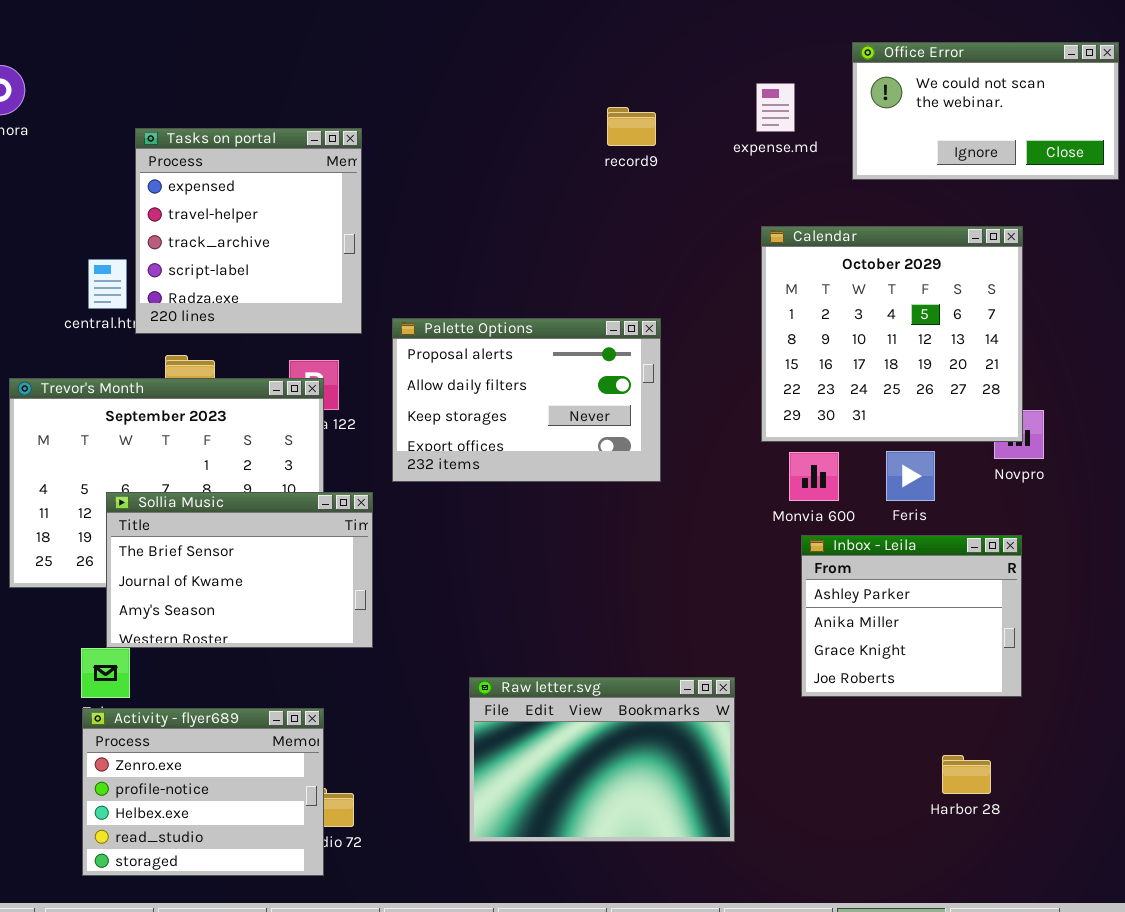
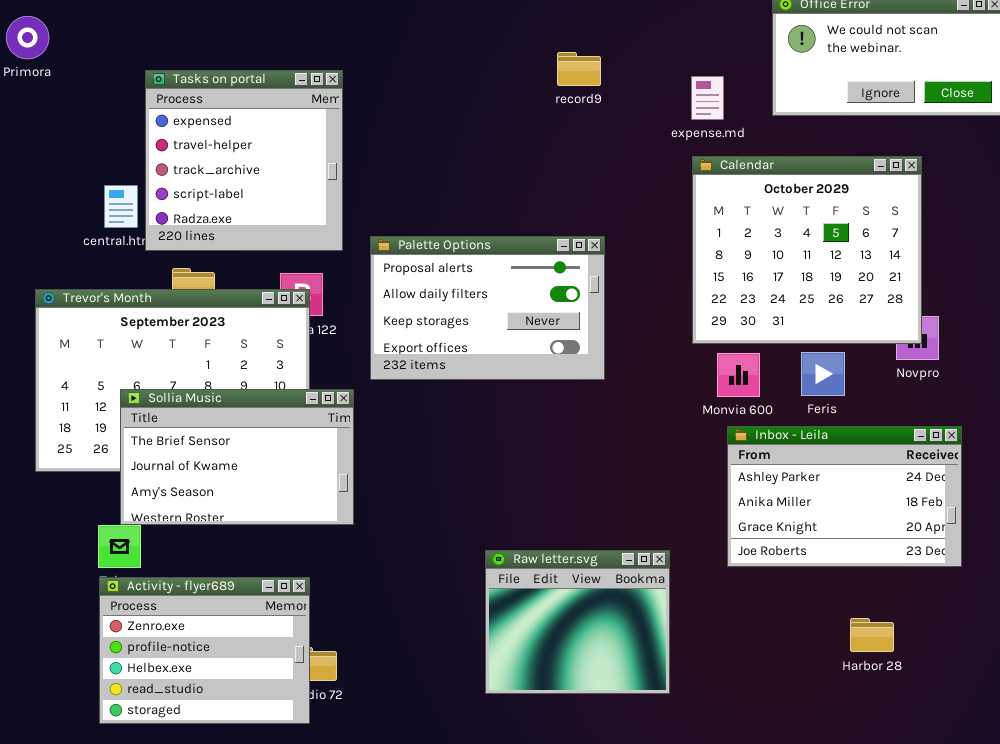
expense.md: [756,83,795,132] -> [691,76,724,120], moved
Inbox - Leila: [801,535,1022,697] -> [727,426,962,567], resized
Raw letter.svg: [469,677,735,842] -> [485,550,670,694], resized

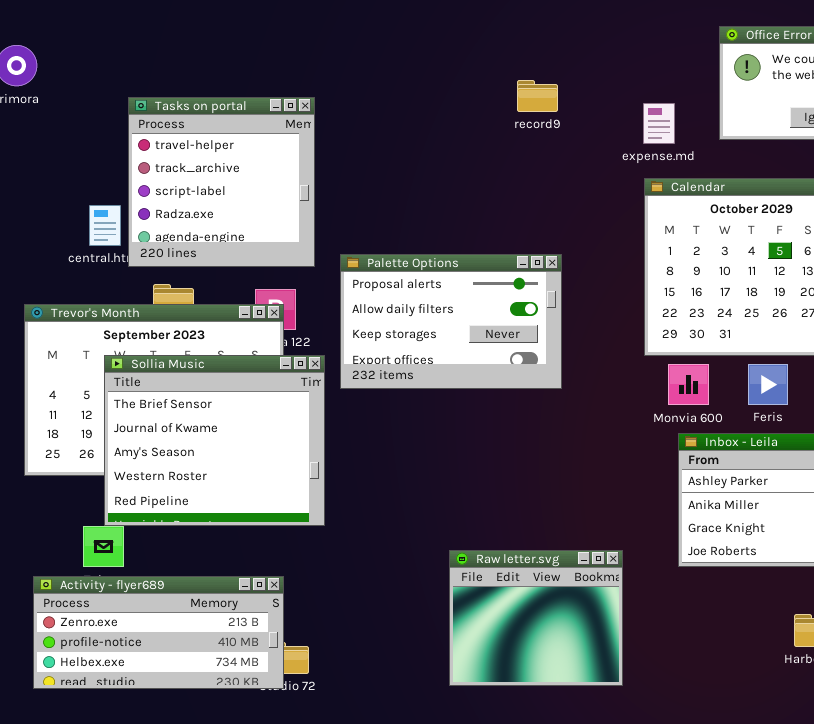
Tasks on portal: [145,70,343,251] -> [128,97,315,267], scrolled down 1 row
Sollia Music: [120,389,354,525] -> [104,355,325,526], resized
Activity - flyer689: [99,577,310,724] -> [33,576,284,689], resized

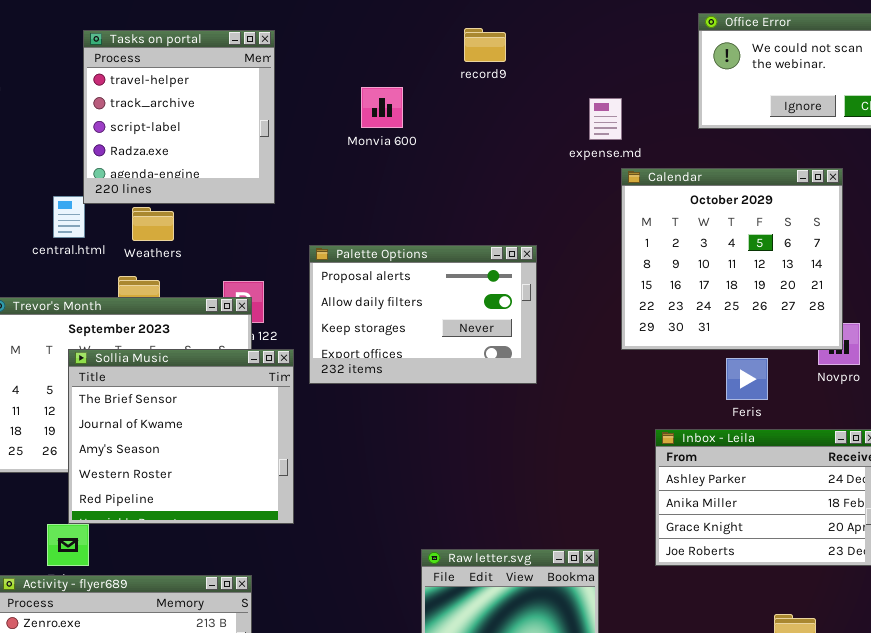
record9: [517,80,558,112] -> [464,28,506,62], moved
Tasks on portal: [128,97,315,267] -> [83,30,275,204], moved
expense.md: [643,103,675,144] -> [589,98,622,140], moved
Monvia 600: [668,364,709,405] -> [361,87,403,128], moved

